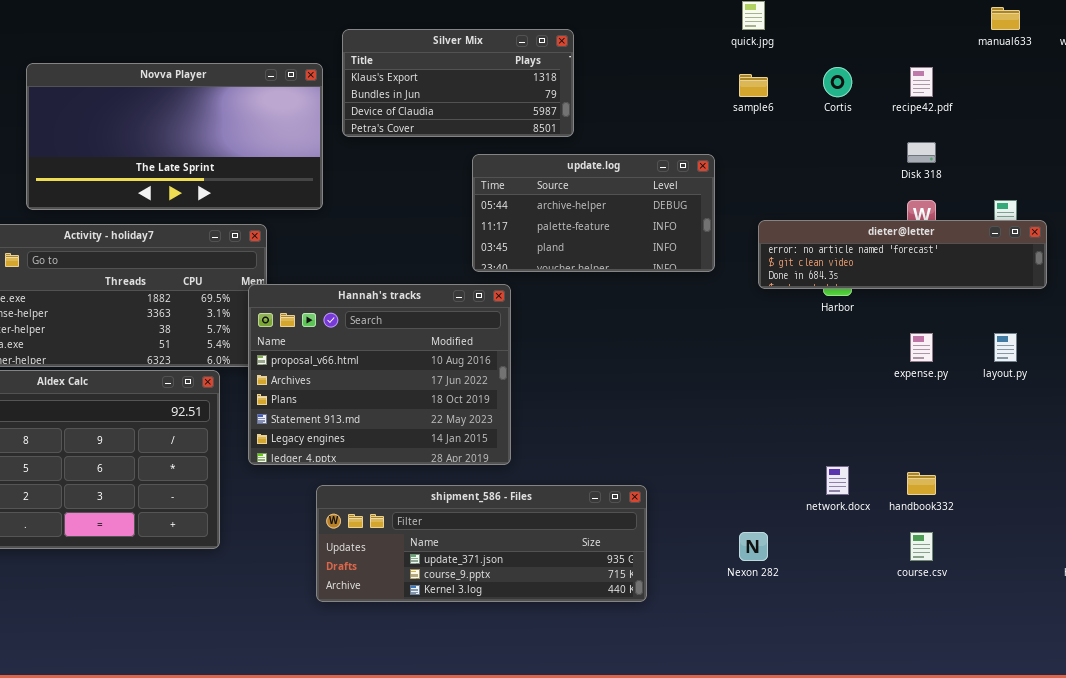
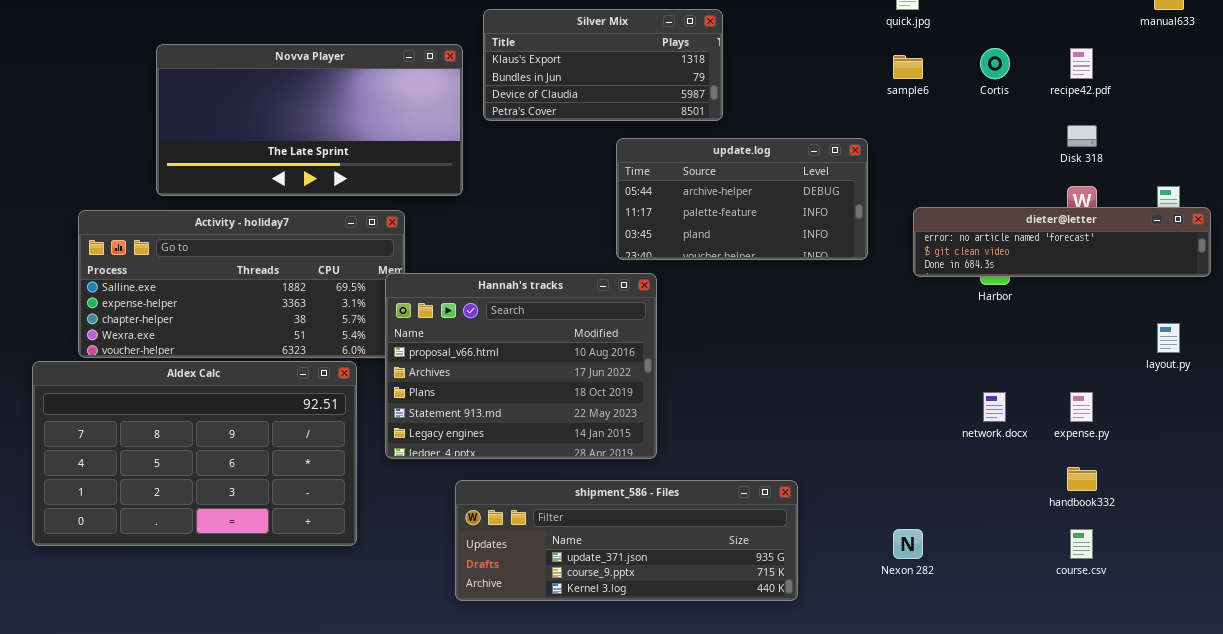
expense.py: [910,333,933,362] -> [1070,392,1093,422], moved
network.docx: [826,466,849,495] -> [983,392,1006,422], moved

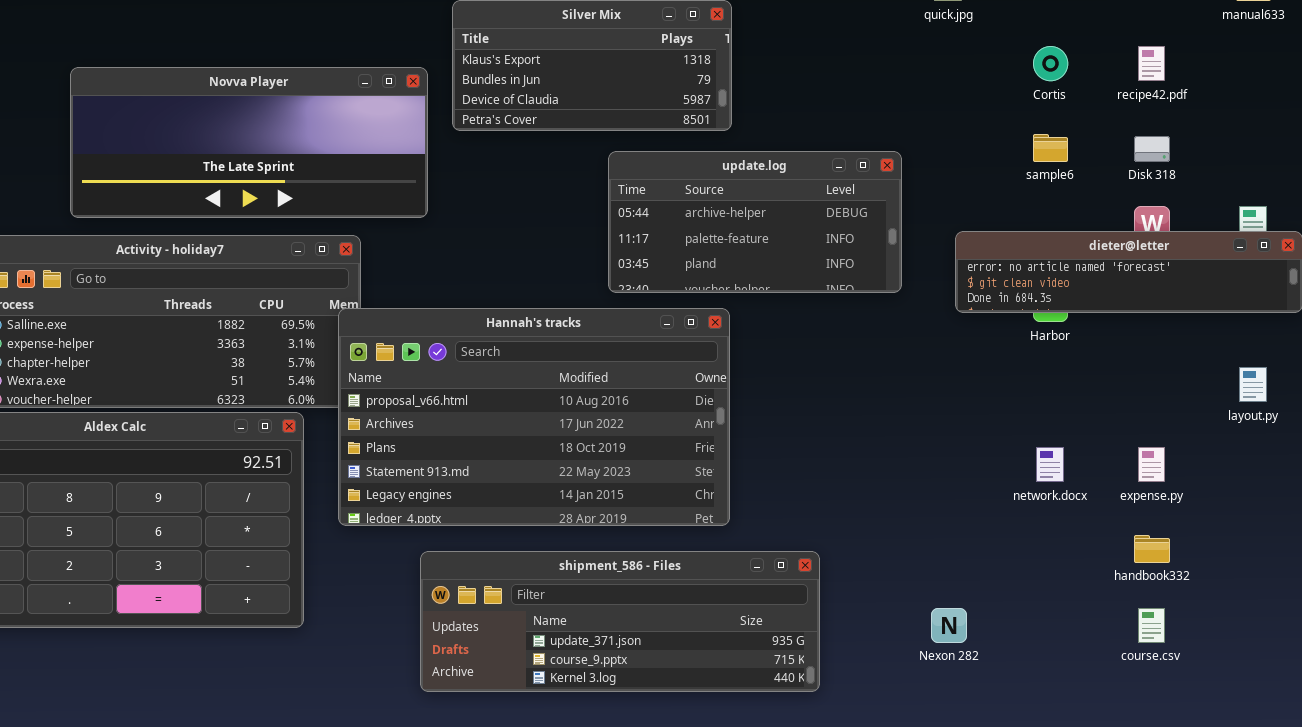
Novva Player: [156,44,463,196] -> [70,67,428,218], resized
sample6: [893,55,923,79] -> [1033,134,1068,162], moved
Hannah's tracks: [385,273,657,459] -> [338,308,730,526], resized

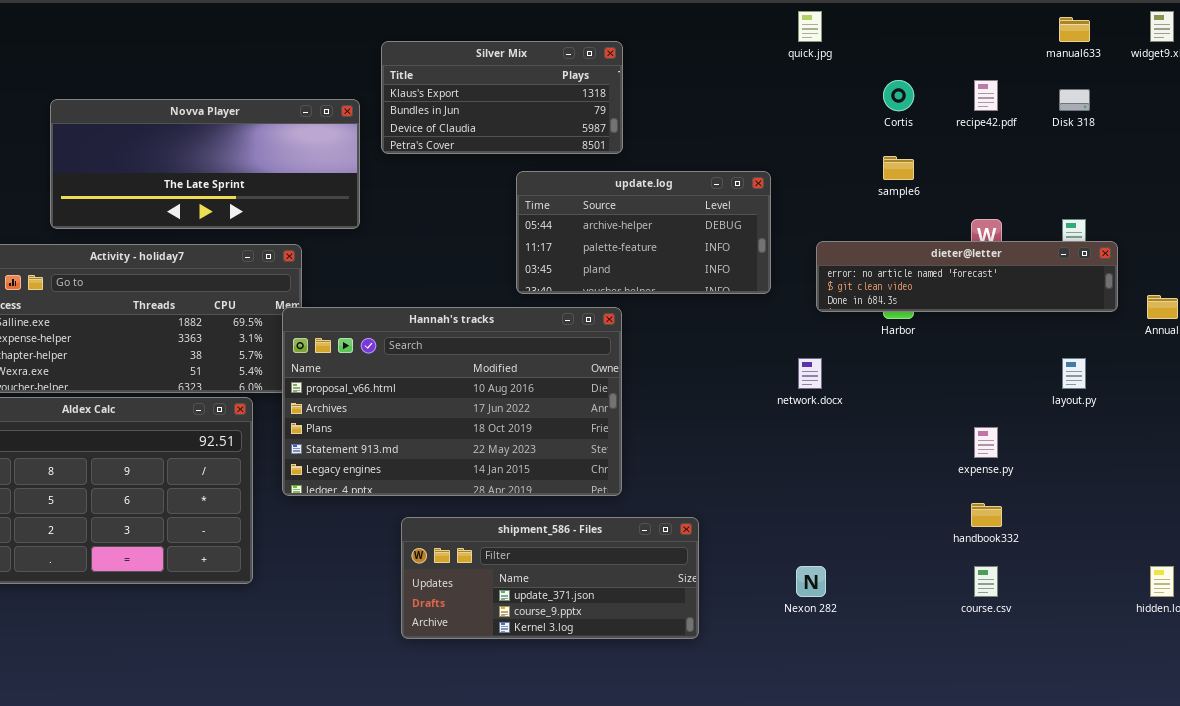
Disk 318: [1134,136,1170,162] -> [1059,89,1090,111], moved
network.docx: [1036,447,1064,482] -> [798,358,822,389], moved
shipment_586 - Files: [420,551,820,692] -> [401,517,699,639], resized

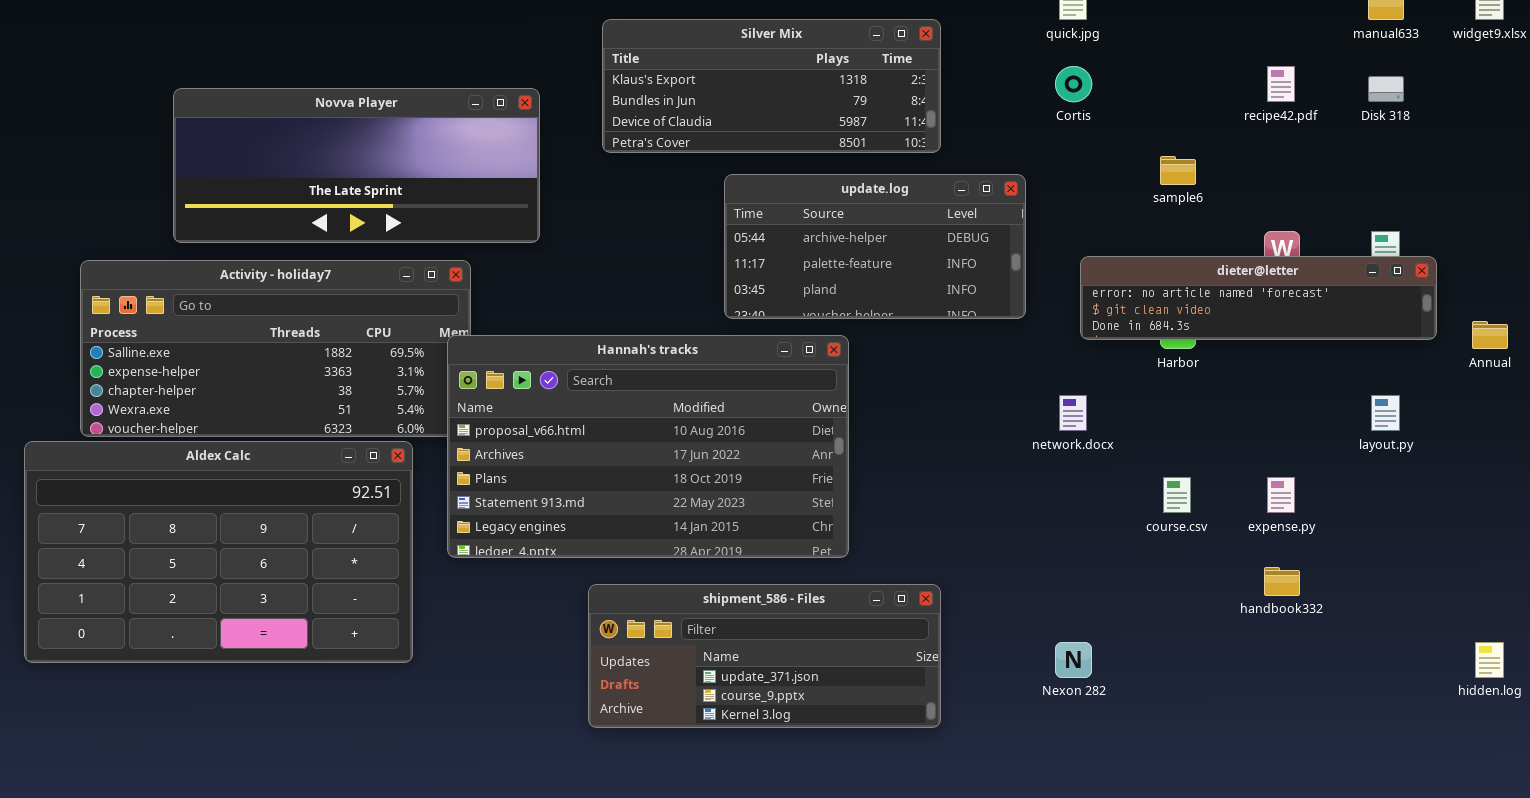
Silver Mix: [381,41,623,154] -> [602,19,941,153], moved, resized
Cortis: [883,80,914,111] -> [1055,66,1092,102], moved
course.csv: [974,566,998,597] -> [1163,477,1191,513], moved

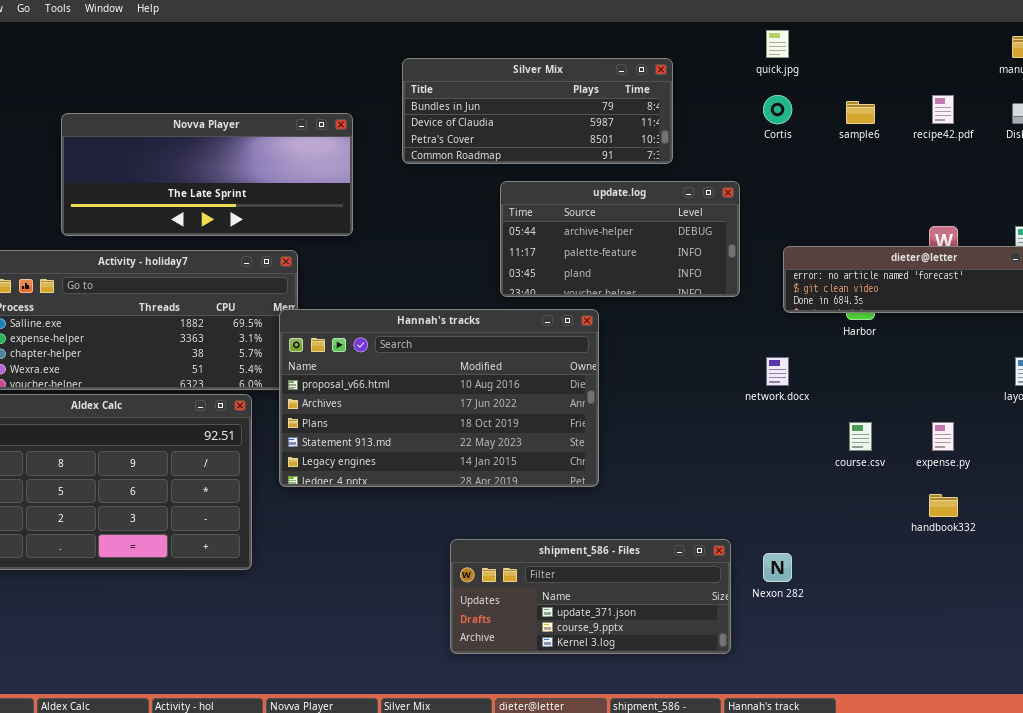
Silver Mix: [602,19,941,153] -> [402,58,673,164], scrolled down 1 row
sample6: [1160,156,1196,185] -> [846,101,875,124], moved
shipment_586 - Files: [588,584,941,728] -> [450,539,731,654], moved

